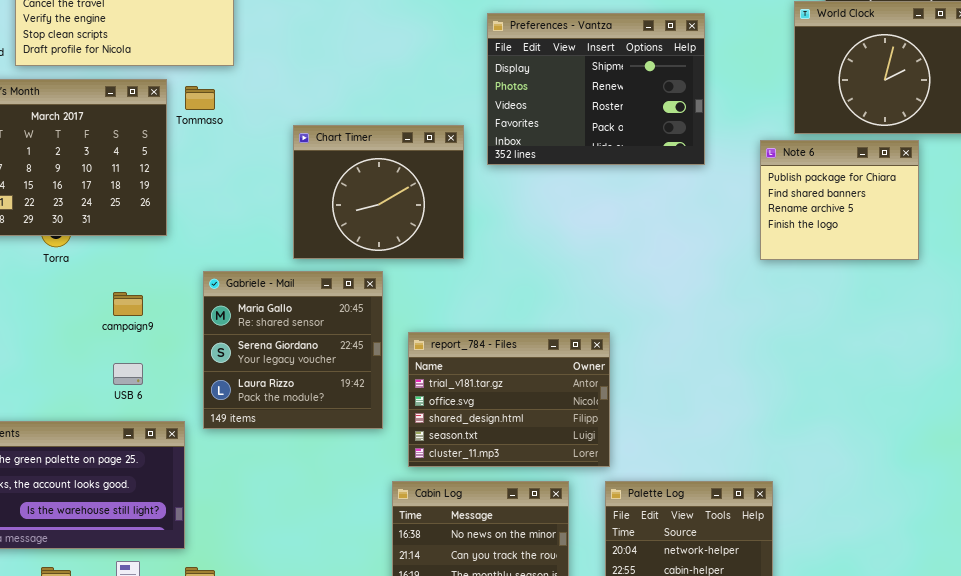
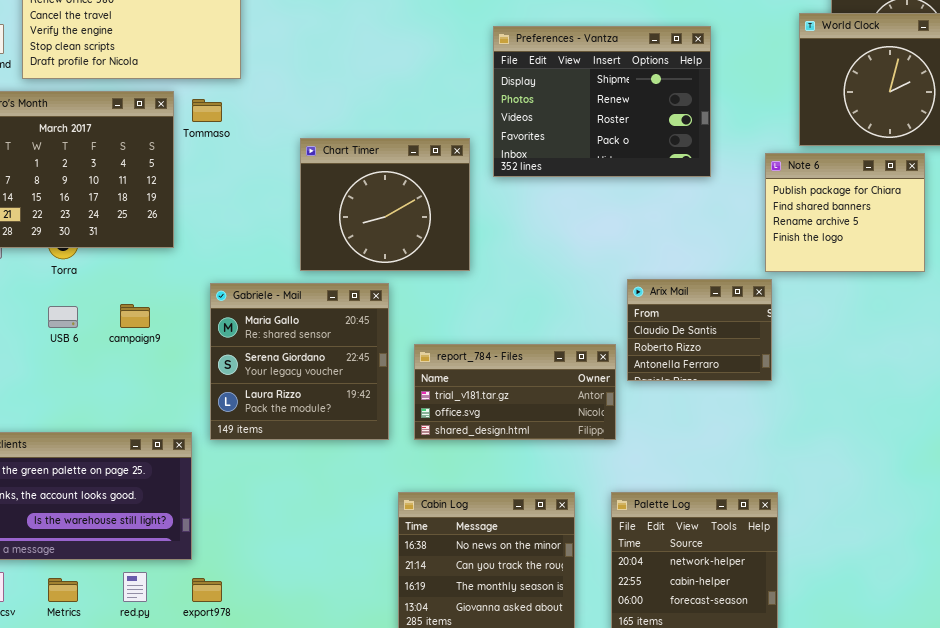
Arix Mail: none -> [627,279,772,381], opened
report_784 - Files: [408,332,610,467] -> [414,344,616,440], resized
USB 6: [113,363,143,385] -> [48,306,78,328], moved

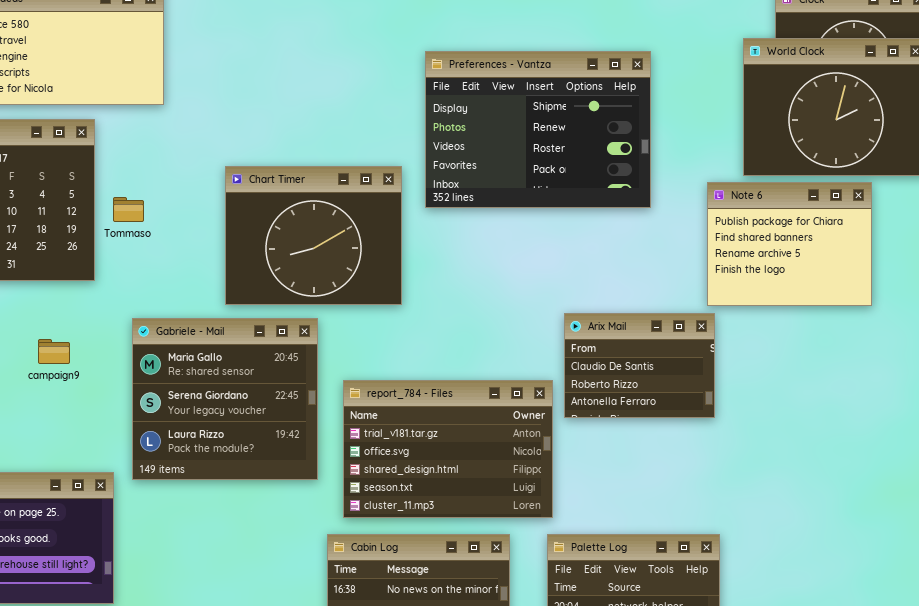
Tommaso: [192,99,222,122] -> [113,197,144,222], moved
report_784 - Files: [414,344,616,440] -> [343,380,553,518], resized

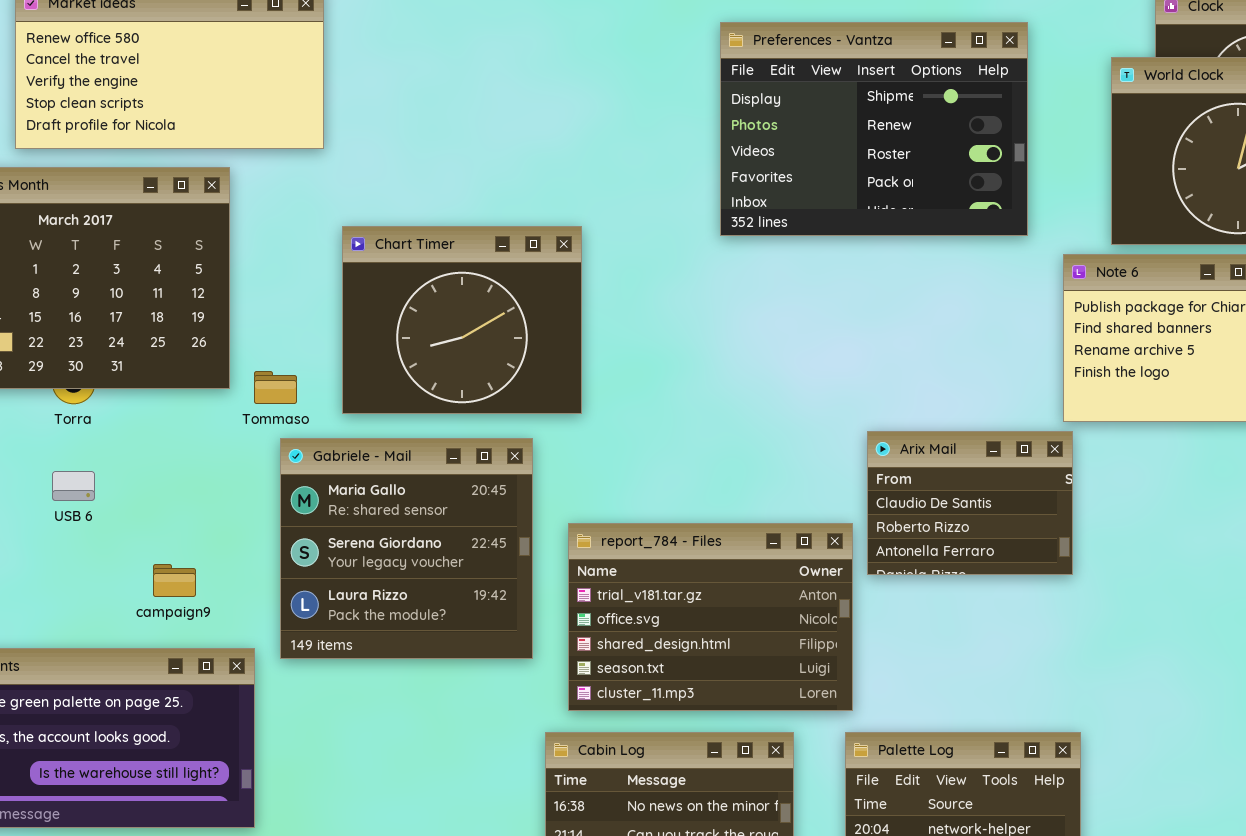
Preferences - Vantza: [425,51,651,208] -> [720,22,1028,236], moved
Chart Timer: [225,166,402,305] -> [342,226,582,414], moved
Tommaso: [113,197,144,222] -> [254,371,297,404], moved
campaign9: [38,339,70,364] -> [153,564,196,597], moved

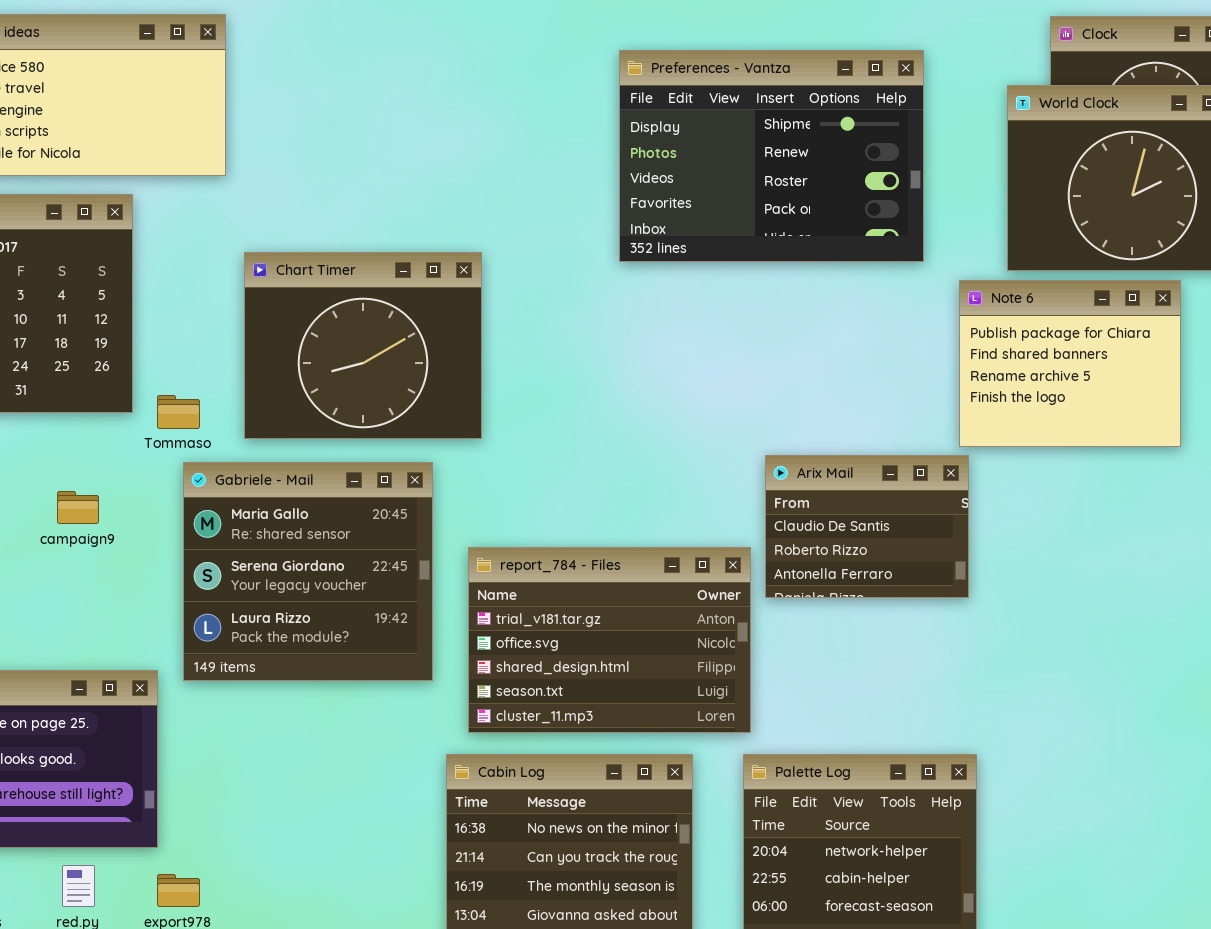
campaign9: [153,564,196,597] -> [57,491,99,524], moved

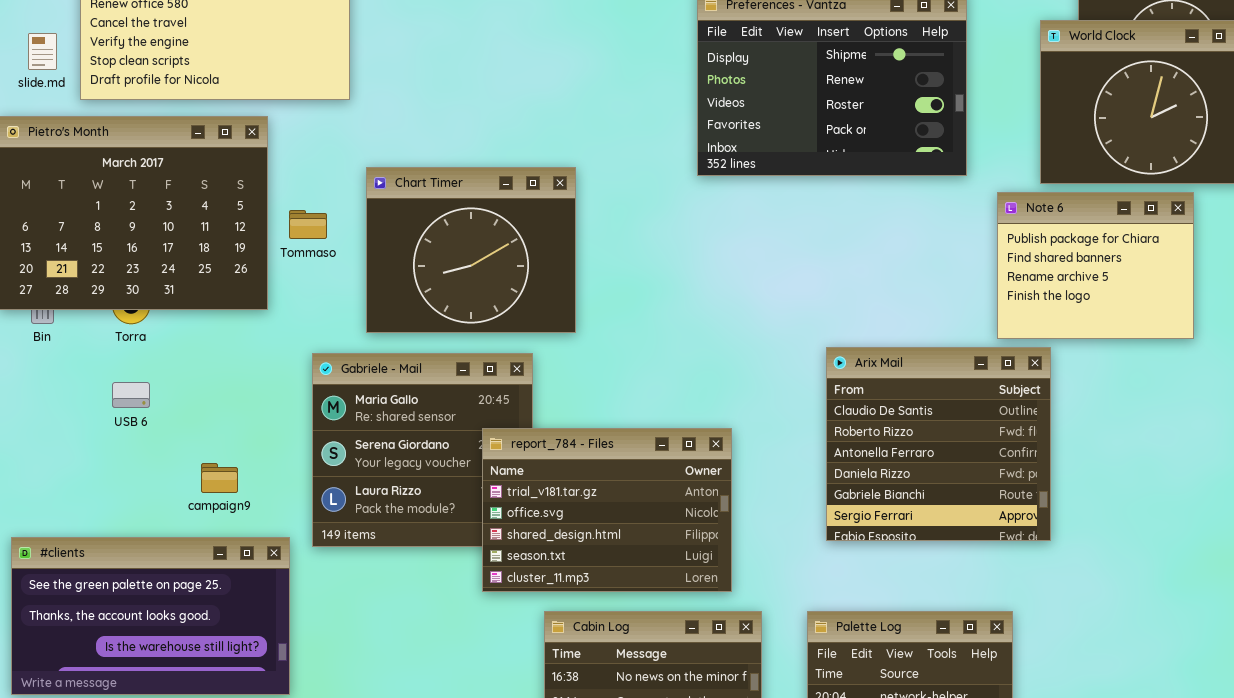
Tommaso: [157,395,200,429] -> [289,210,327,239], moved
Arix Mail: [765,455,969,598] -> [826,347,1051,541], resized
campaign9: [57,491,99,524] -> [201,463,238,493], moved
report_784 - Files: [468,547,751,733] -> [482,428,732,592], moved

